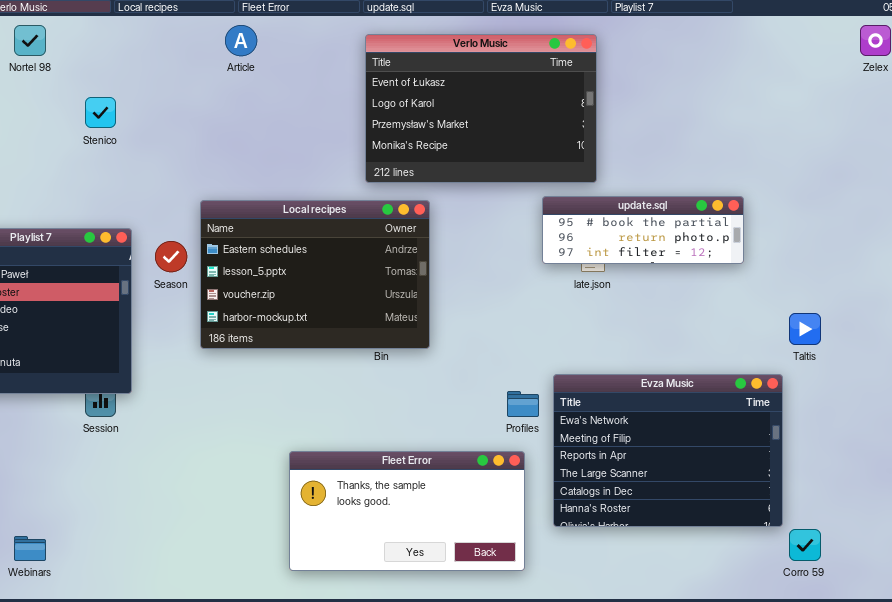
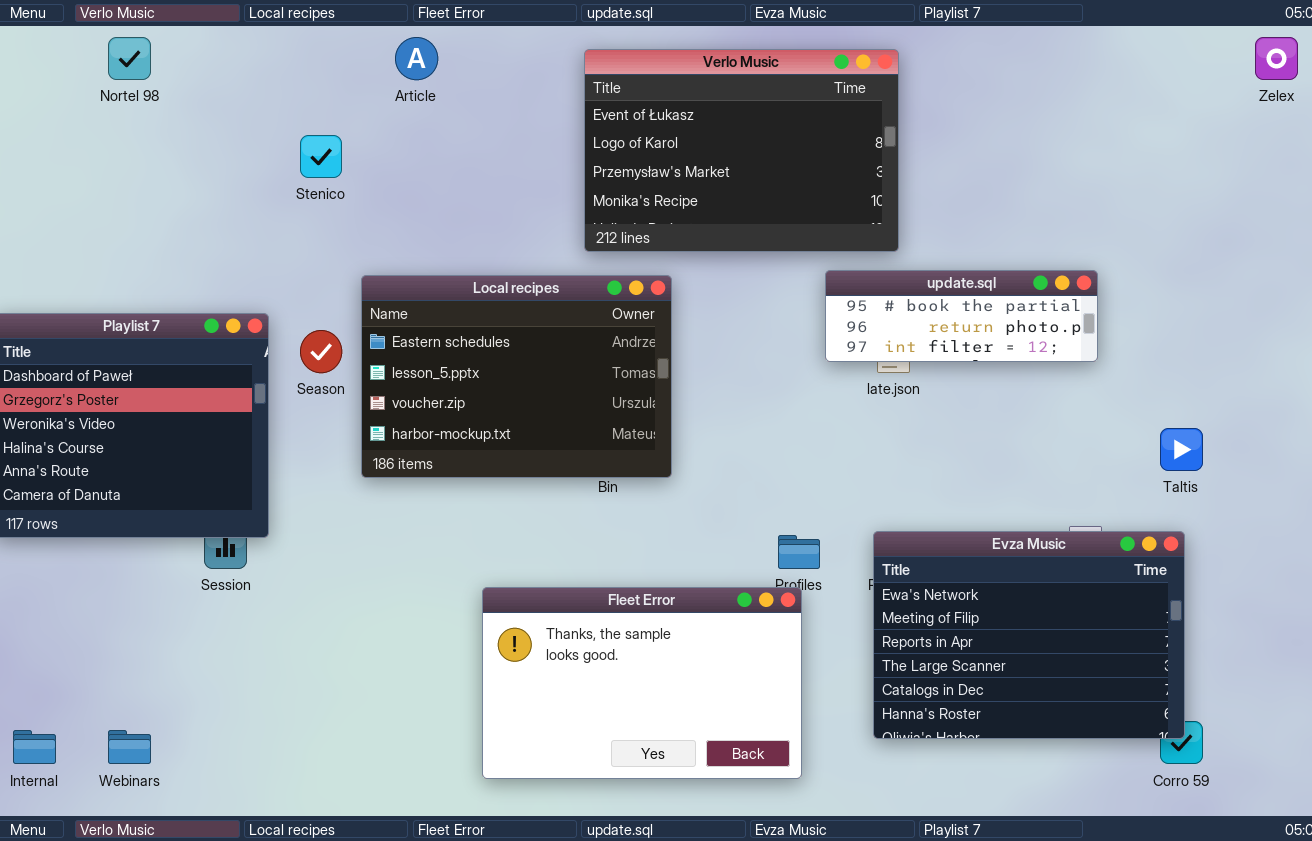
Stenico: [85,97,116,128] -> [300,135,342,178], moved
Evza Music: [553,374,783,527] -> [873,531,1185,739], moved
Fleet Error: [289,451,525,571] -> [482,587,802,779], resized

